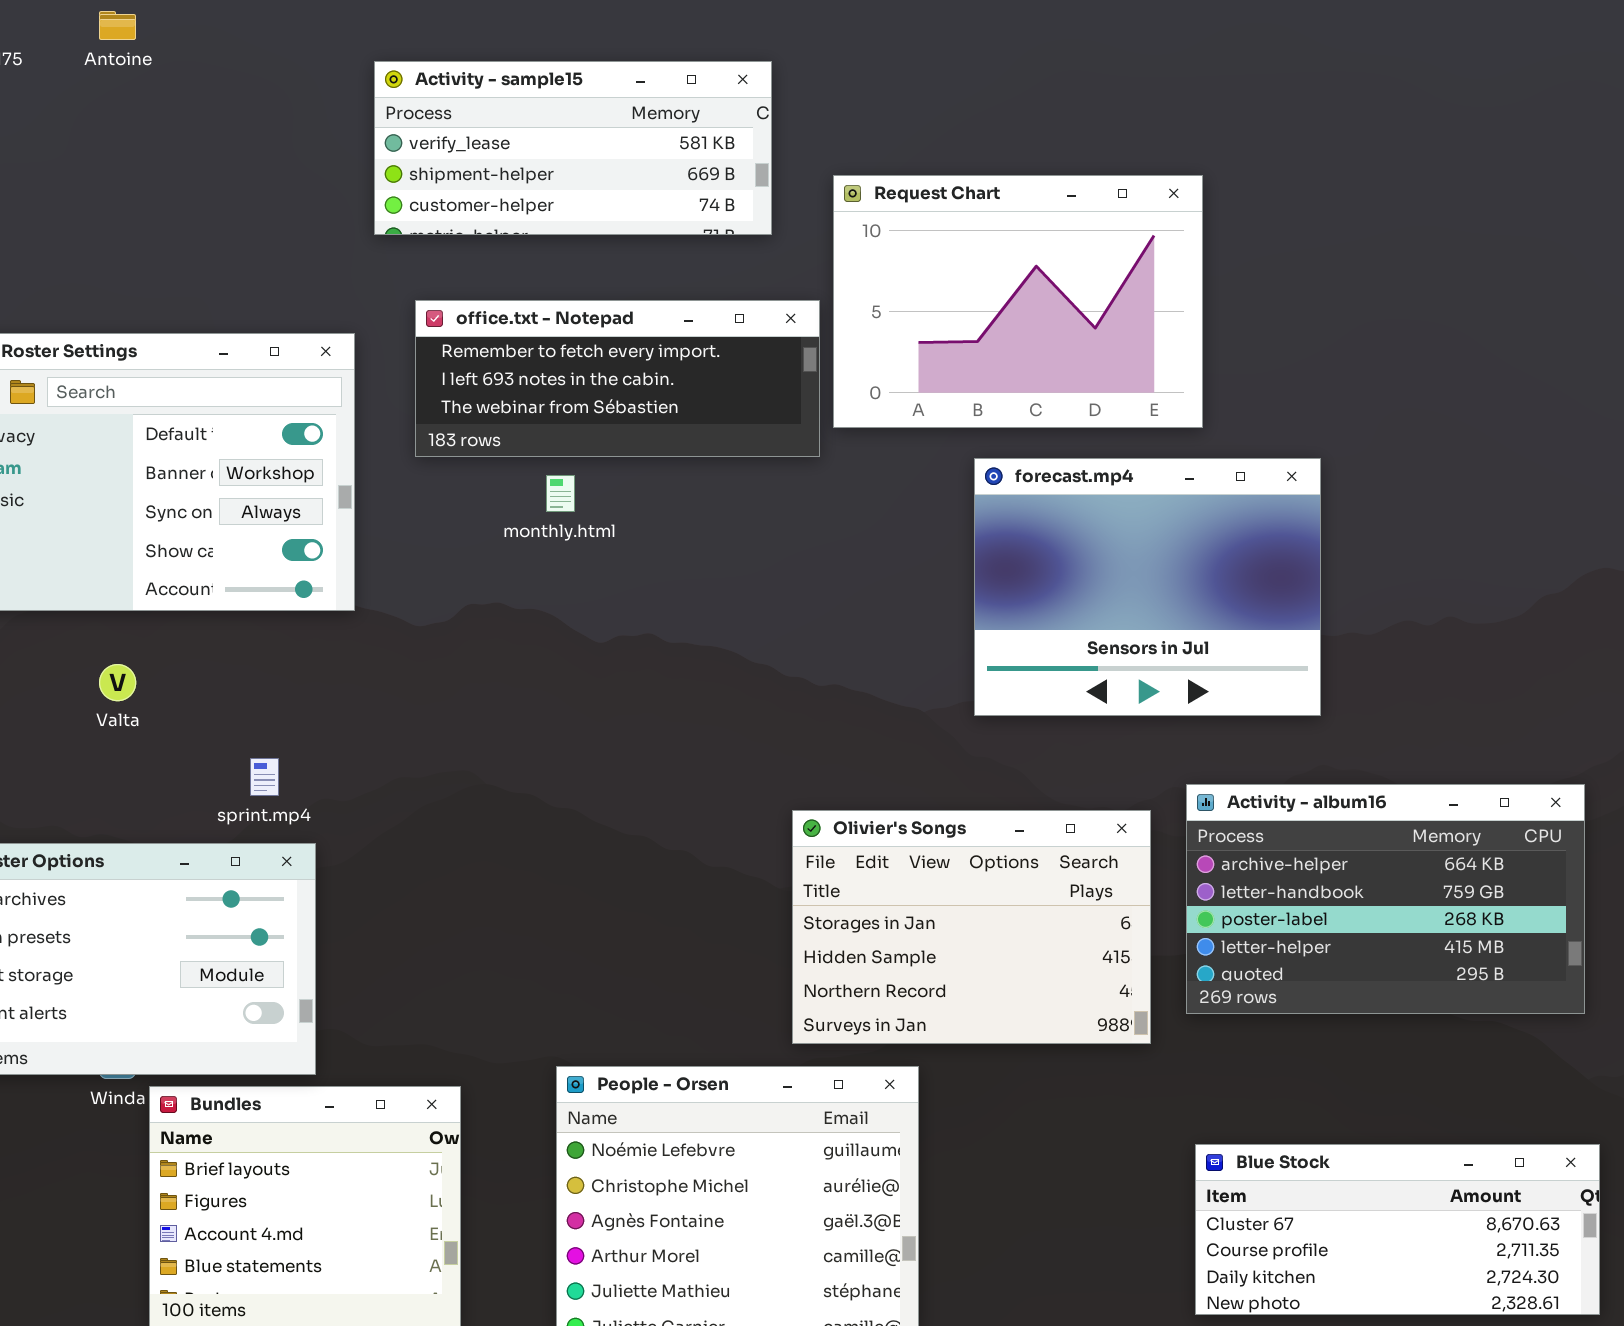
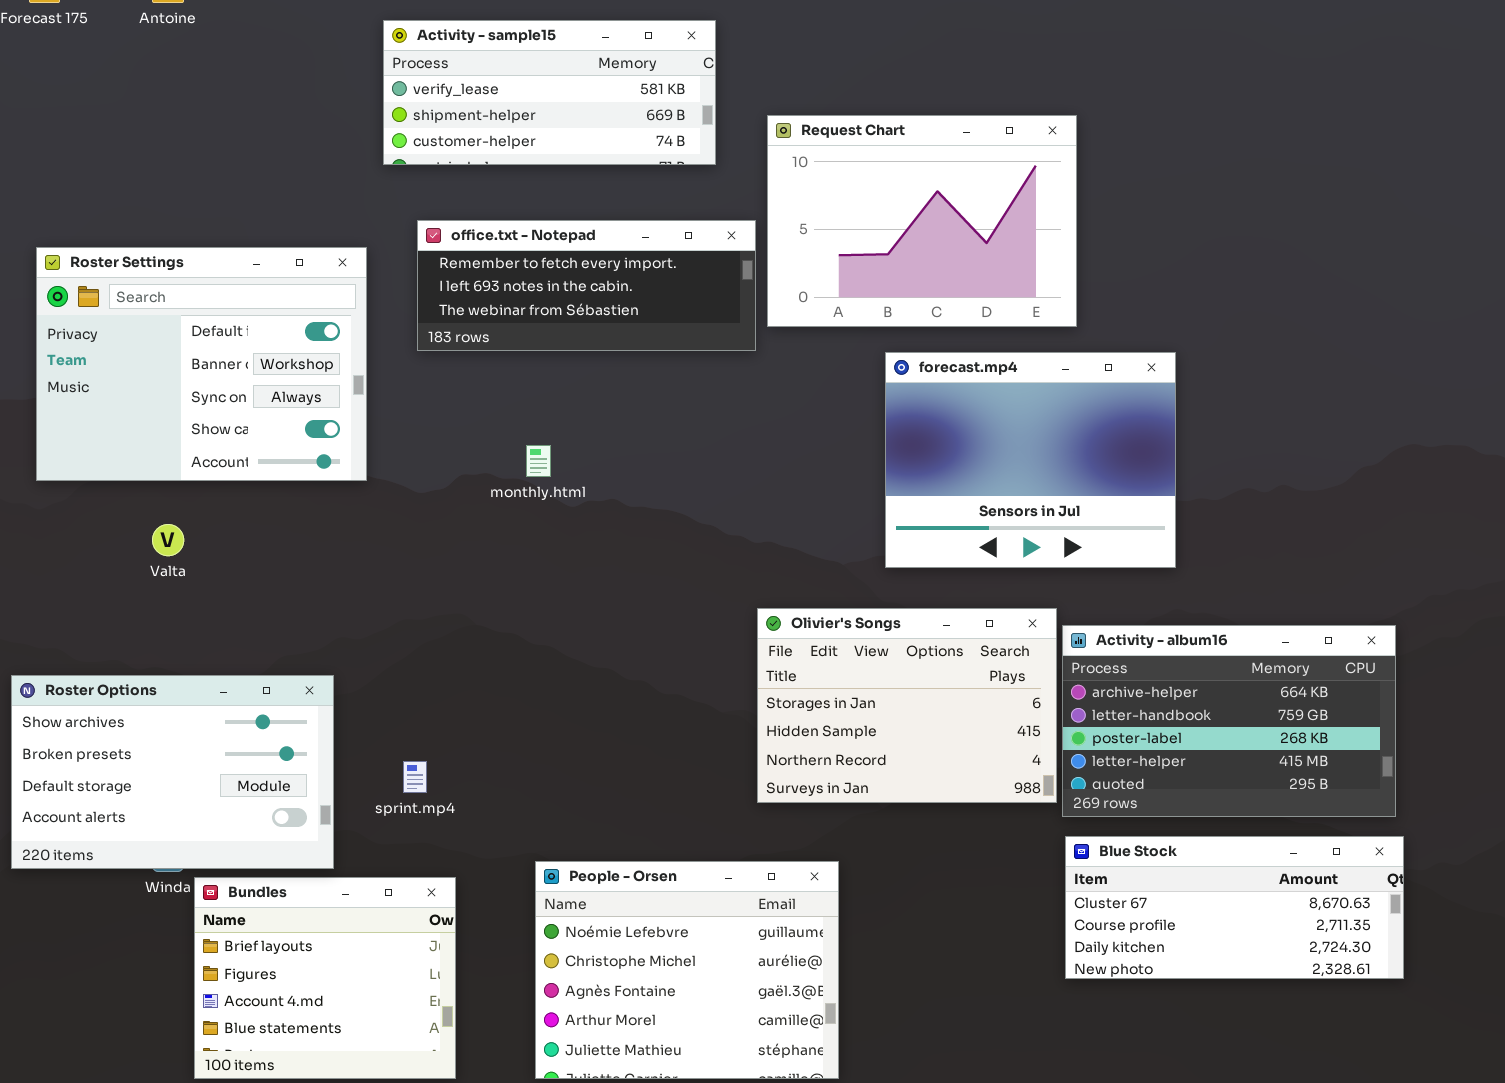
monthly.html: [546,475,575,512] -> [526,445,551,477], moved
sprint.mp4: [250,758,279,796] -> [403,761,427,793], moved
Olivier's Songs: [792,810,1151,1044] -> [757,608,1057,803], moved
Blue Stock: [1195,1144,1600,1315] -> [1065,836,1404,979], moved

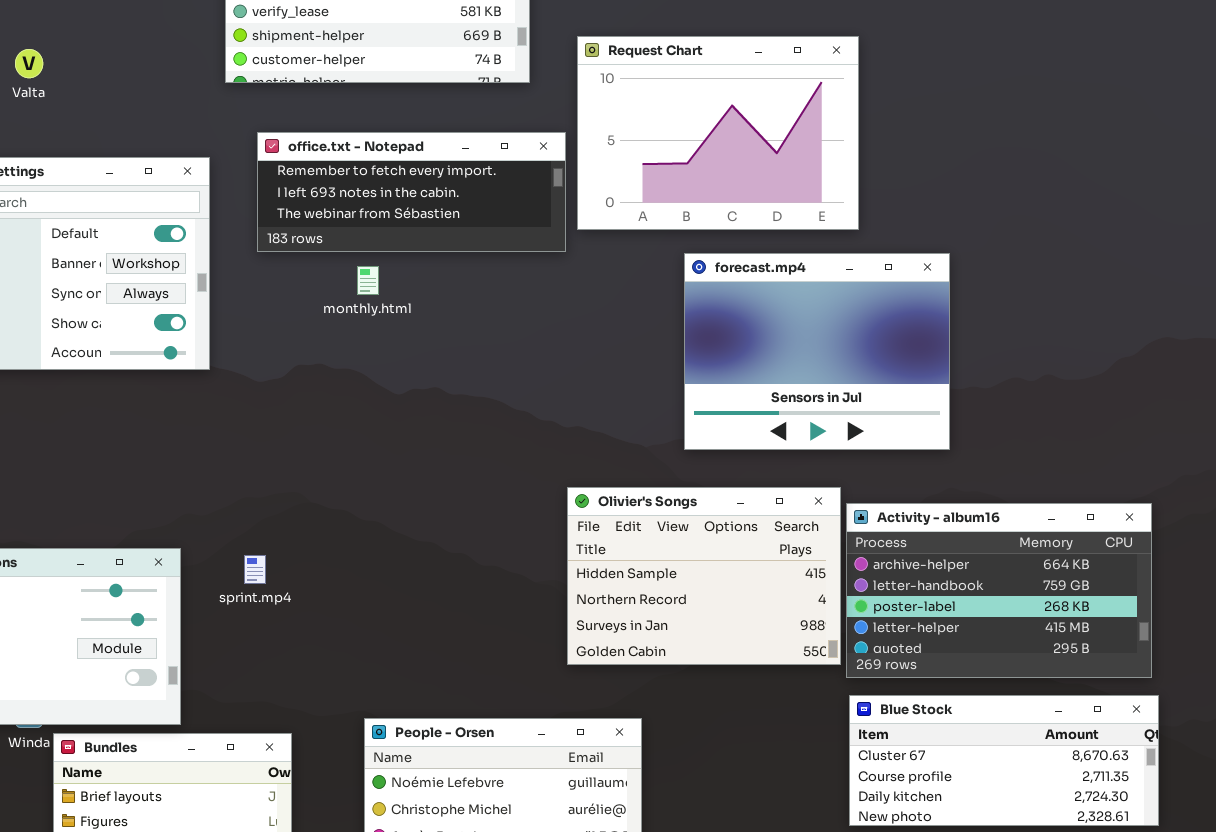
monthly.html: [526,445,551,477] -> [357,266,379,295], moved
Valta: [152,524,184,556] -> [15,49,43,78], moved
Olivier's Songs: [757,608,1057,803] -> [567,487,841,665], scrolled down 1 row
sprint.mp4: [403,761,427,793] -> [244,555,266,584], moved

